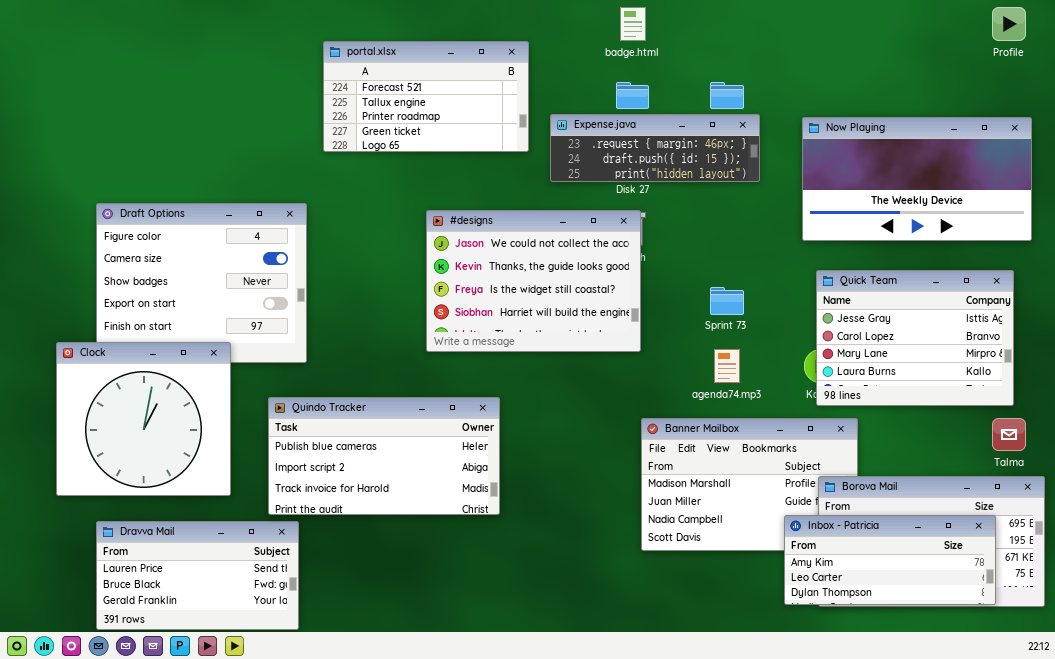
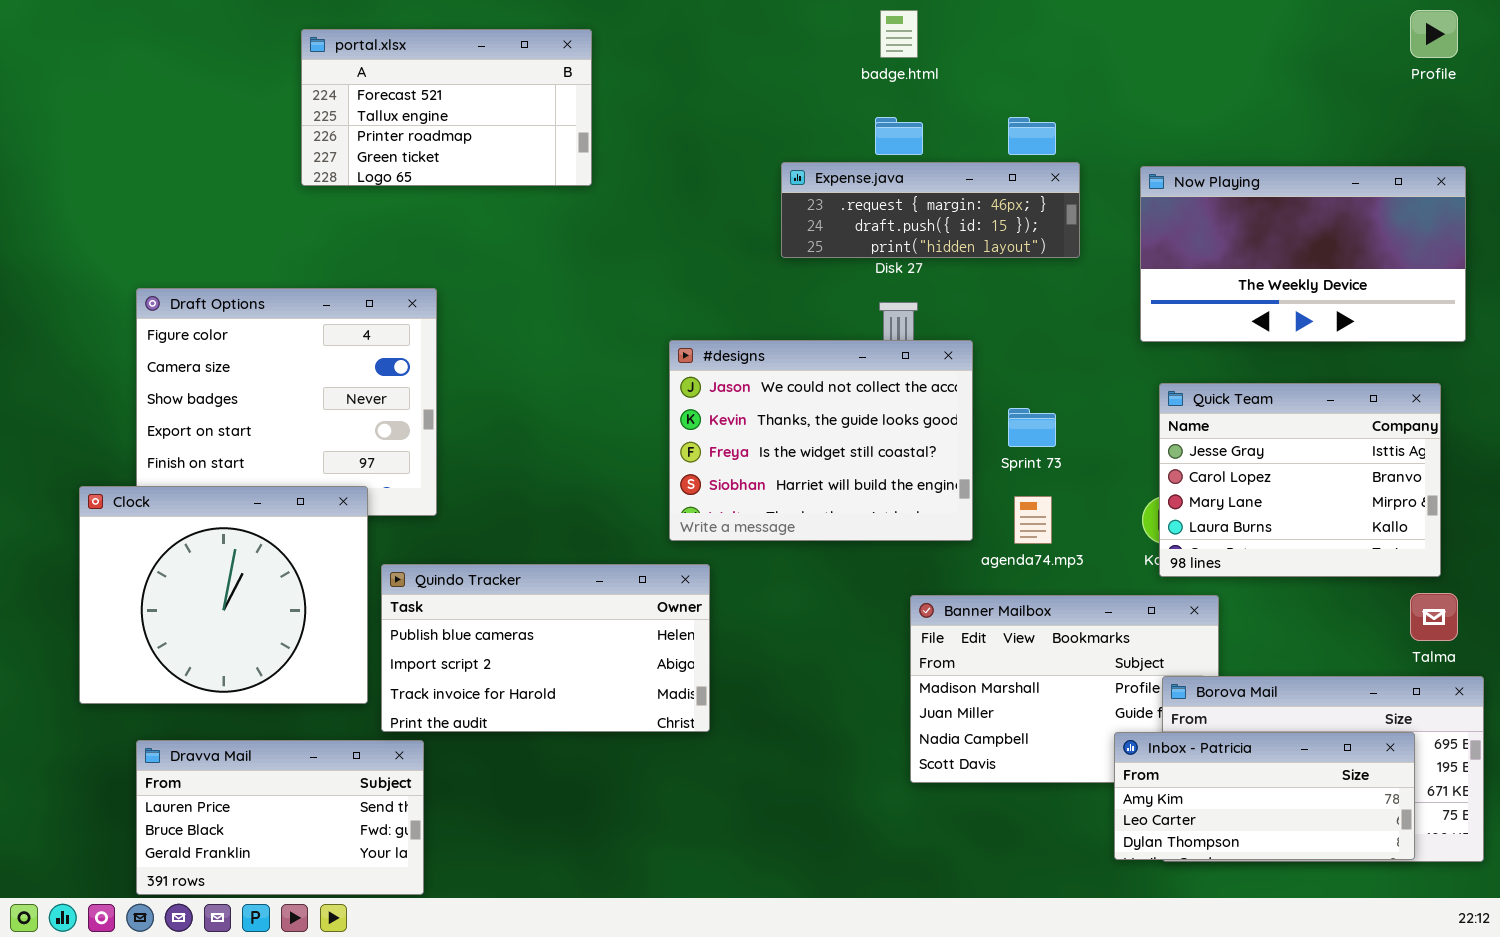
portal.xlsx: [323,41,529,152] -> [301,29,592,186], moved
#designs: [426,210,641,352] -> [669,340,973,541], moved
Clock: [56,342,231,496] -> [79,486,368,704], resized

